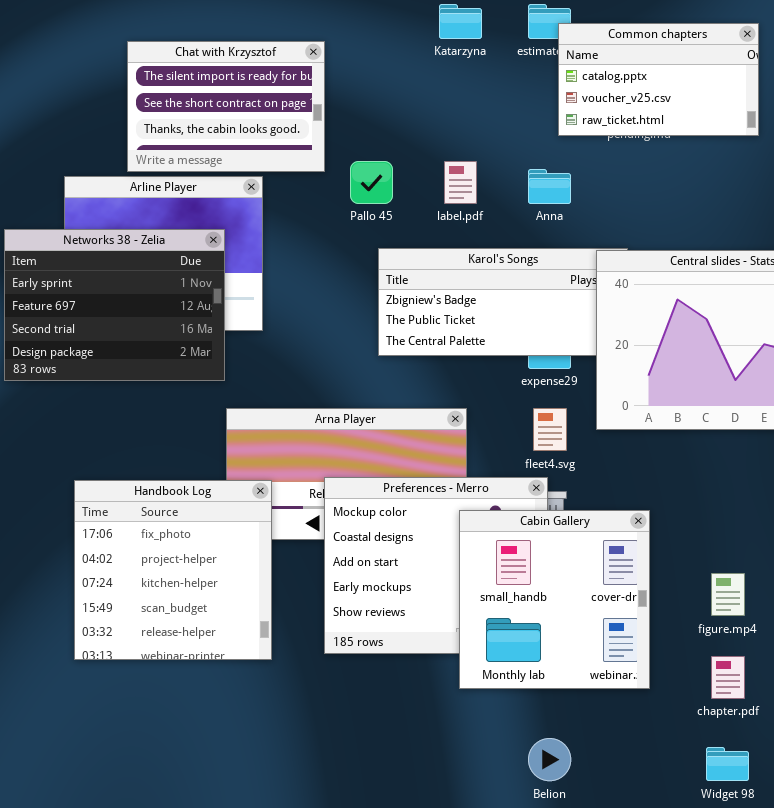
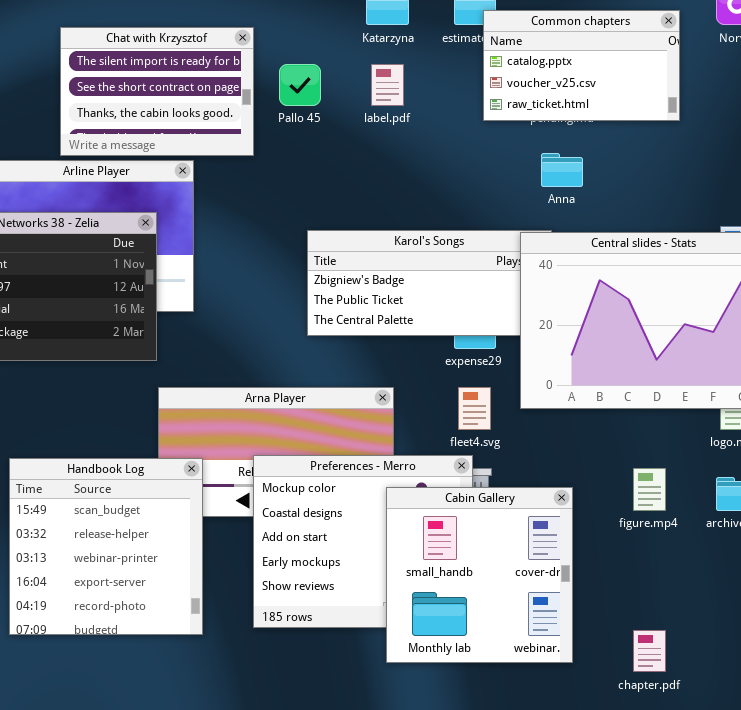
Pallo 45: [350,161,393,204] -> [279,64,321,106], moved
label.pdf: [444,161,477,204] -> [371,64,404,106], moved
Anna: [528,169,571,204] -> [541,153,583,187], moved
Handbook Log: [74,480,272,660] -> [9,458,203,635], scrolled down 3 rows
figure.mp4: [711,573,745,616] -> [633,468,666,511], moved

